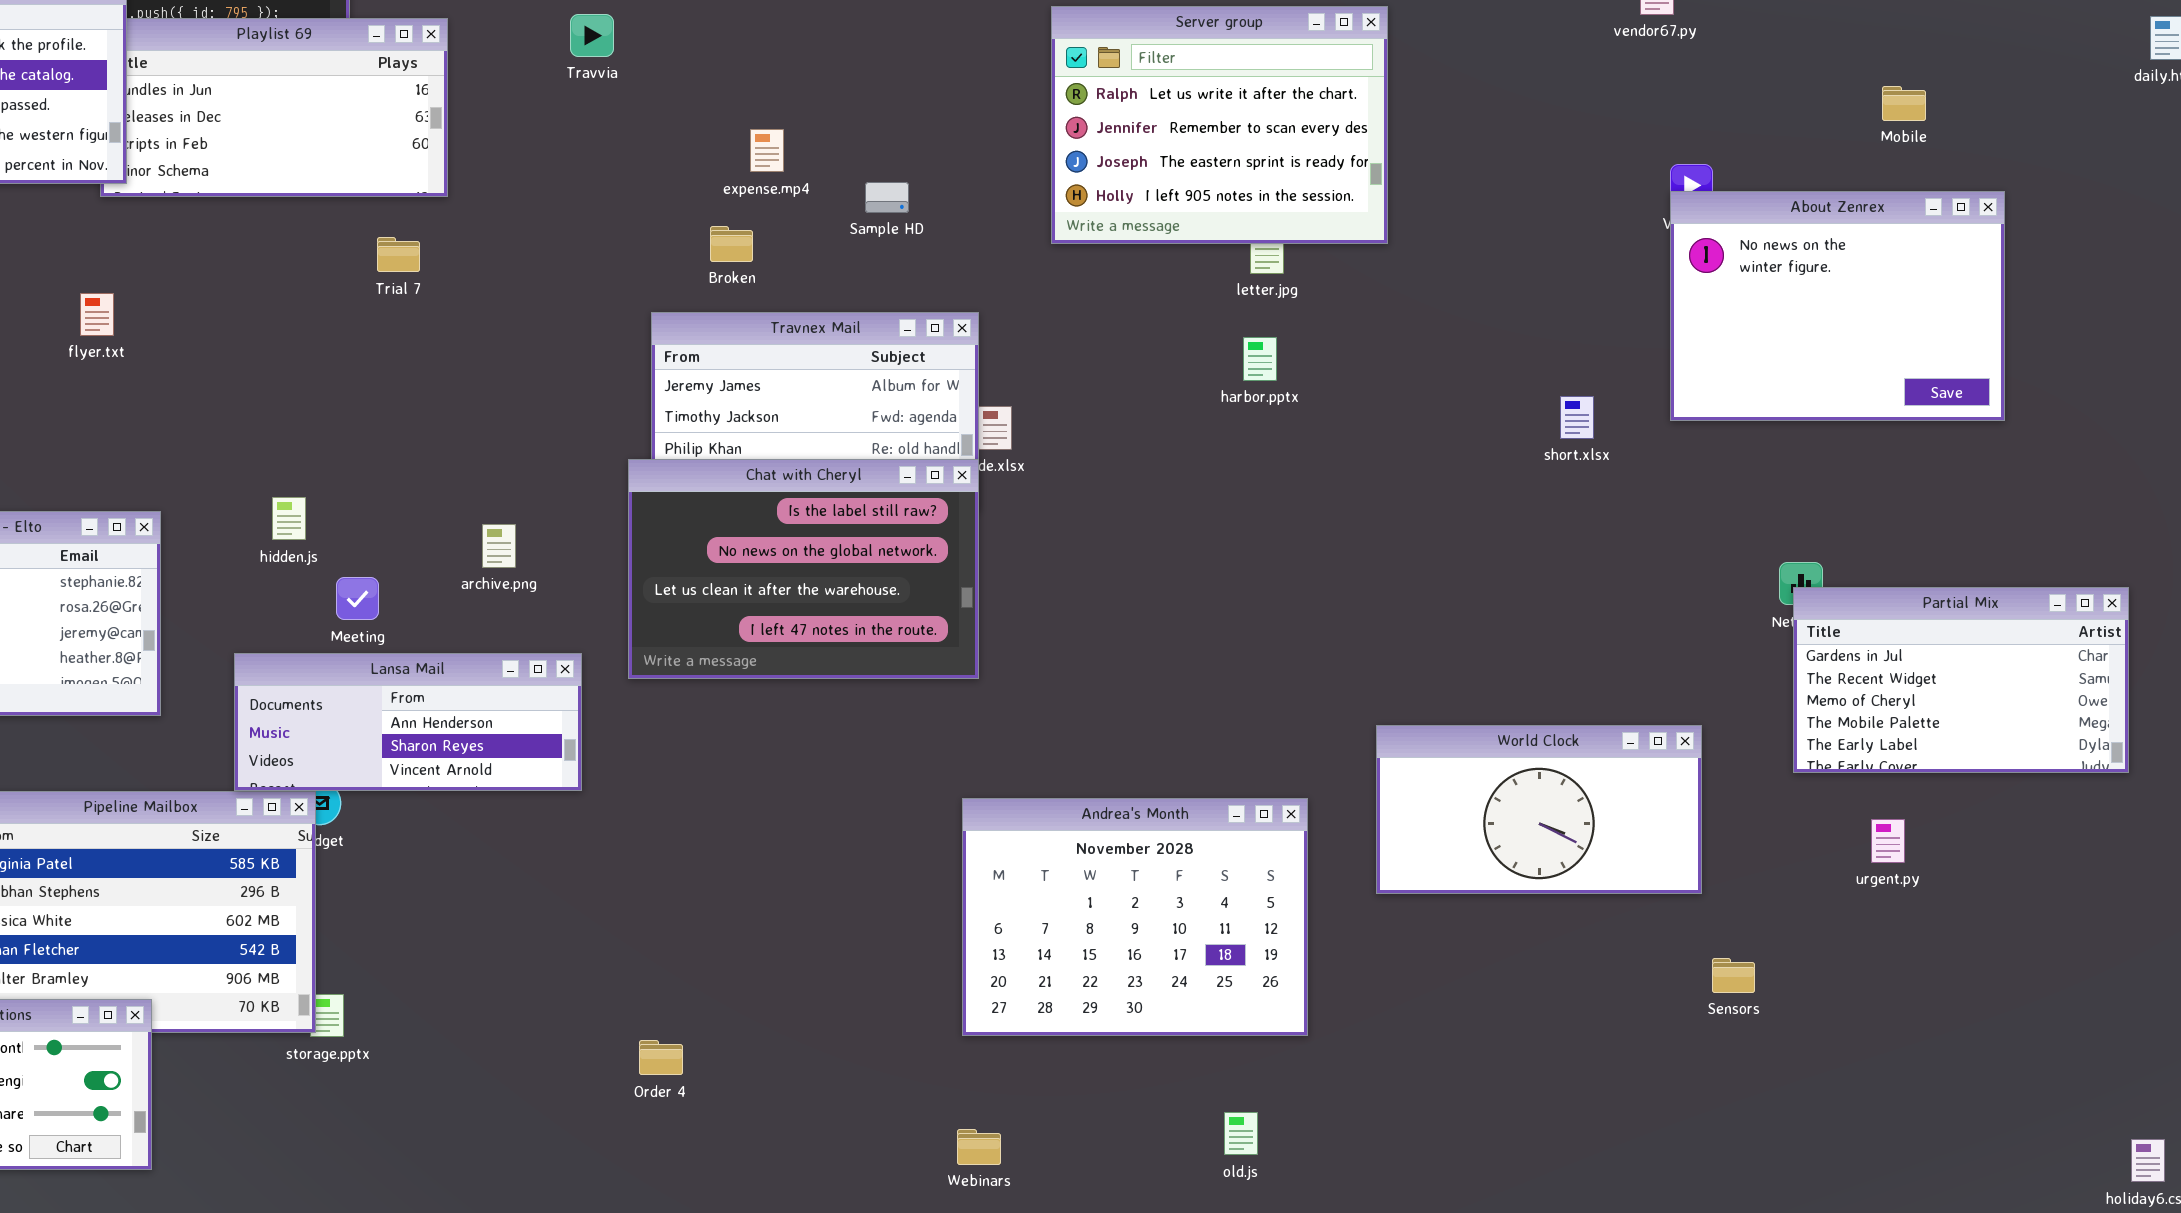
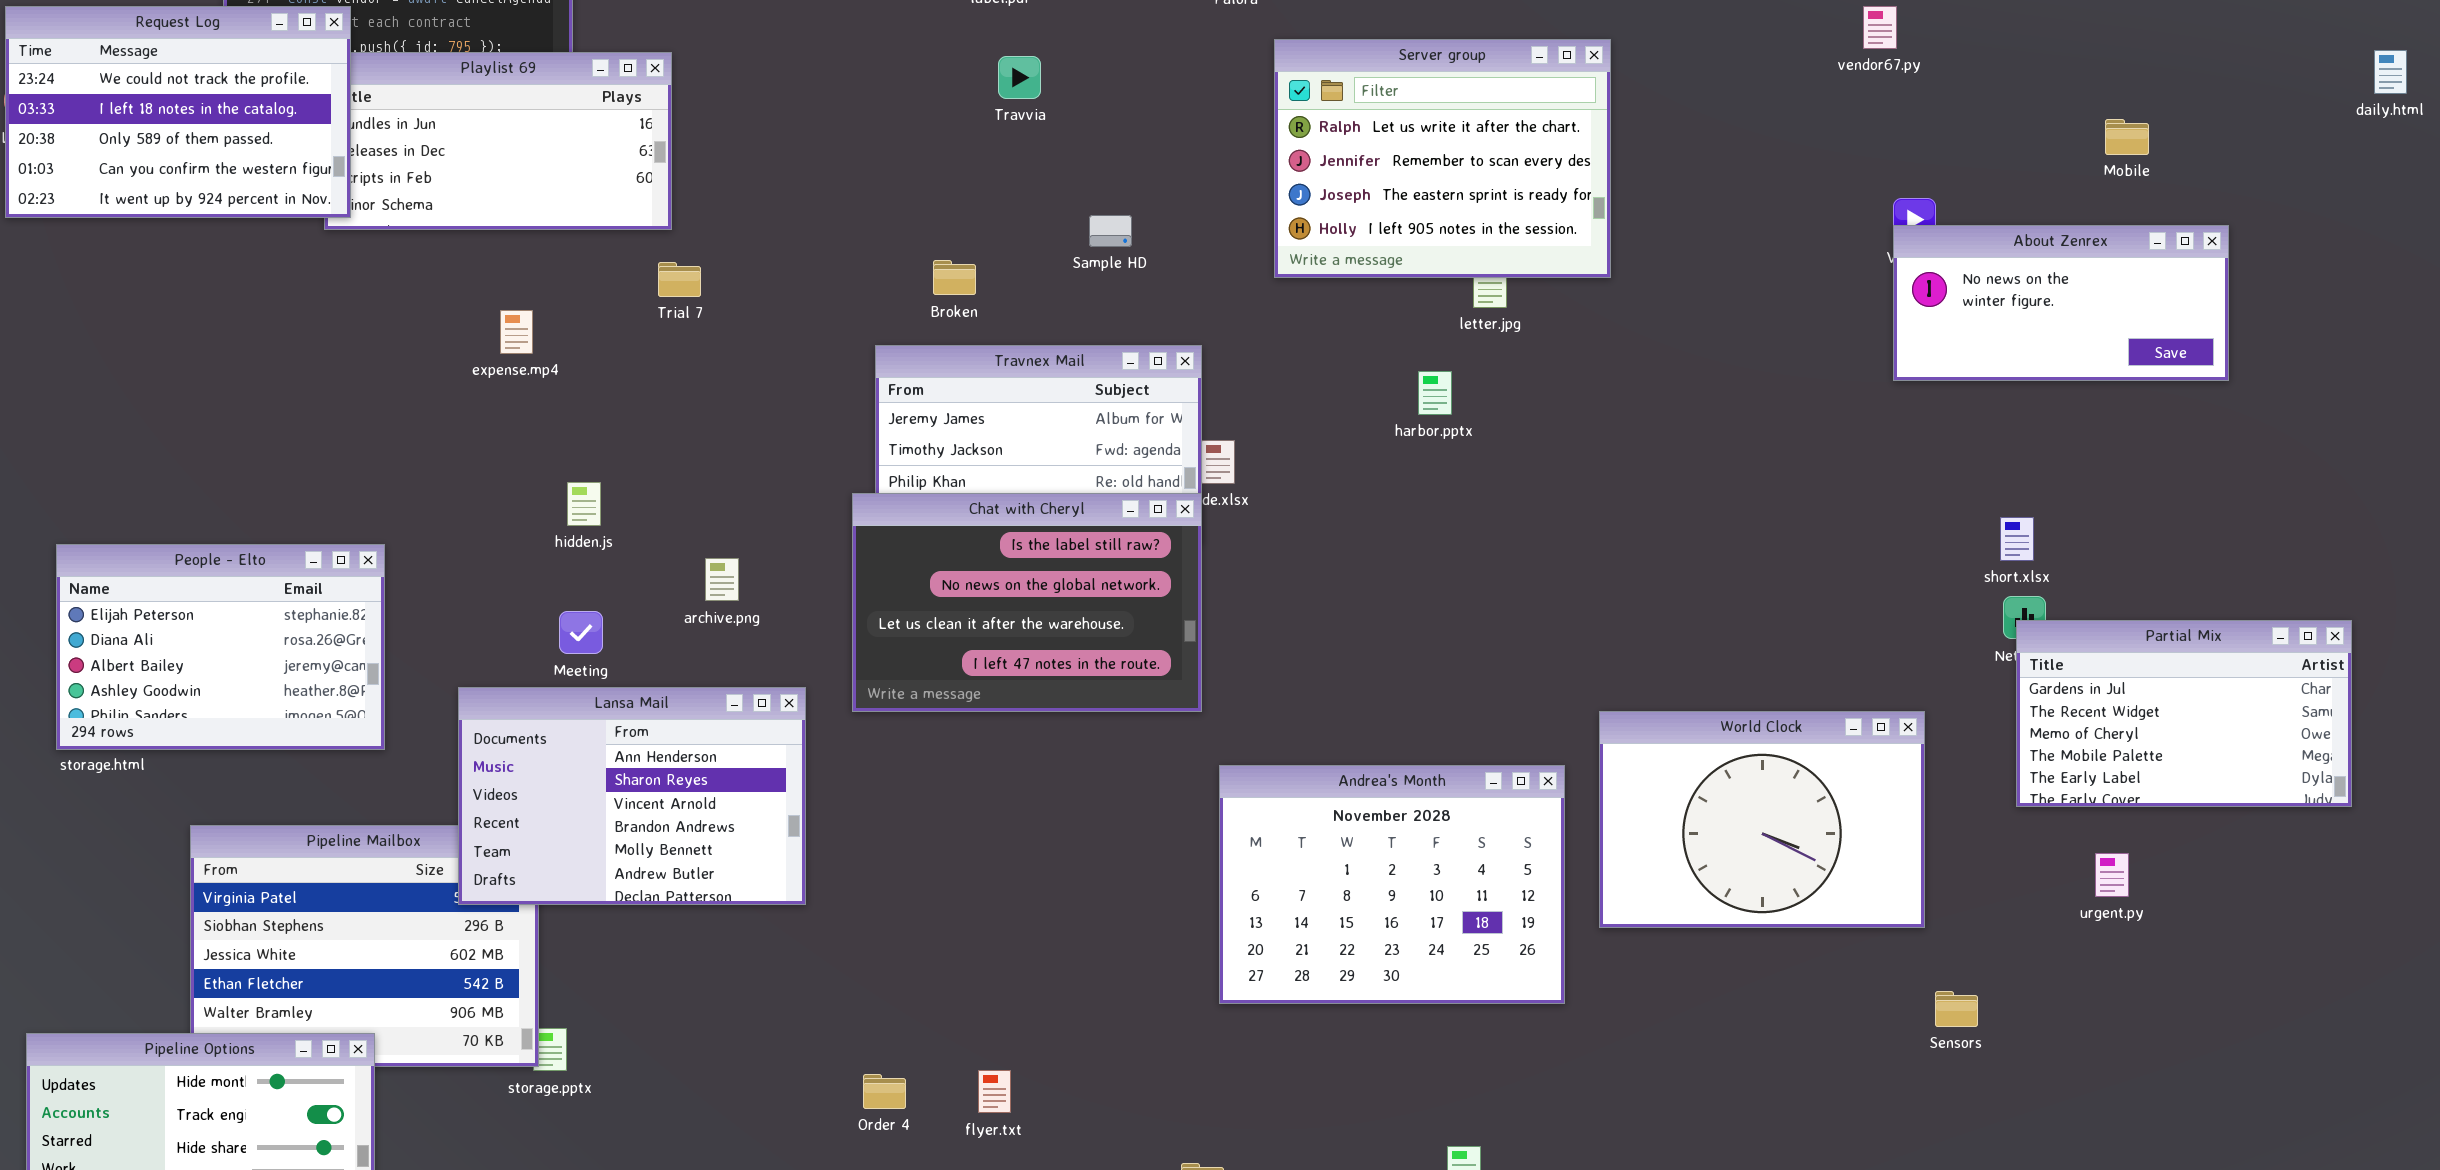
Travvia: [570,14,614,57] -> [998,56,1041,99], moved
expense.mp4: [750,129,784,172] -> [500,310,533,354], moved
About Zenrex: [1670,191,2005,421] -> [1893,225,2229,381], resized
Trial 7: [377,237,420,272] -> [658,262,701,297], moved
flyer.txt: [80,293,114,336] -> [978,1070,1011,1113], moved
harbor.pptx: [1243,337,1277,381] -> [1418,371,1452,415], moved
short.xlsx: [1560,396,1594,439] -> [2000,517,2034,561], moved
hidden.js: [272,497,306,540] -> [567,482,601,526], moved
Lansa Mail: [234,653,582,791] -> [458,687,806,905], resized
World Clock: [1376,725,1702,894] -> [1599,711,1925,928], resized
Andrea's Month: [962,798,1308,1036] -> [1219,765,1565,1004], moved

